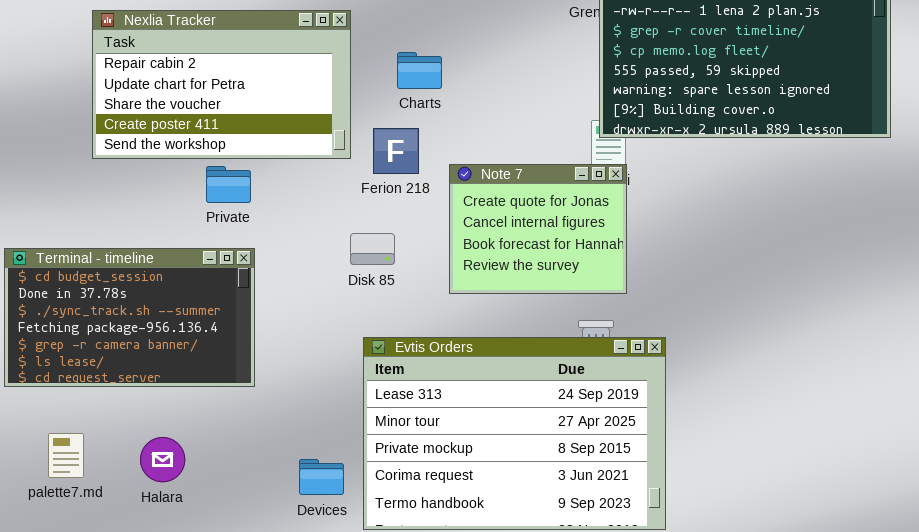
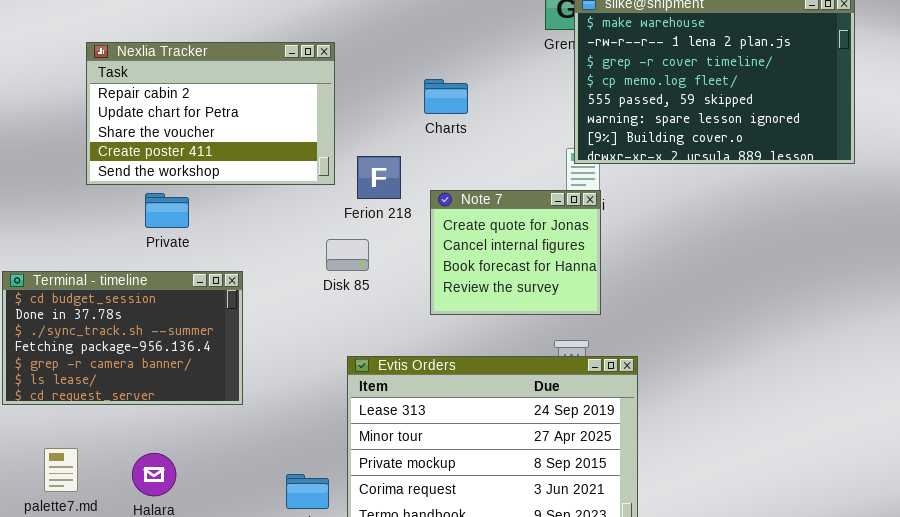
Charts: [397,52,442,89] -> [424,79,468,114], moved
Private: [206,166,251,203] -> [145,193,189,228], moved
Disk 85: [350,233,395,265] -> [326,239,369,271], moved

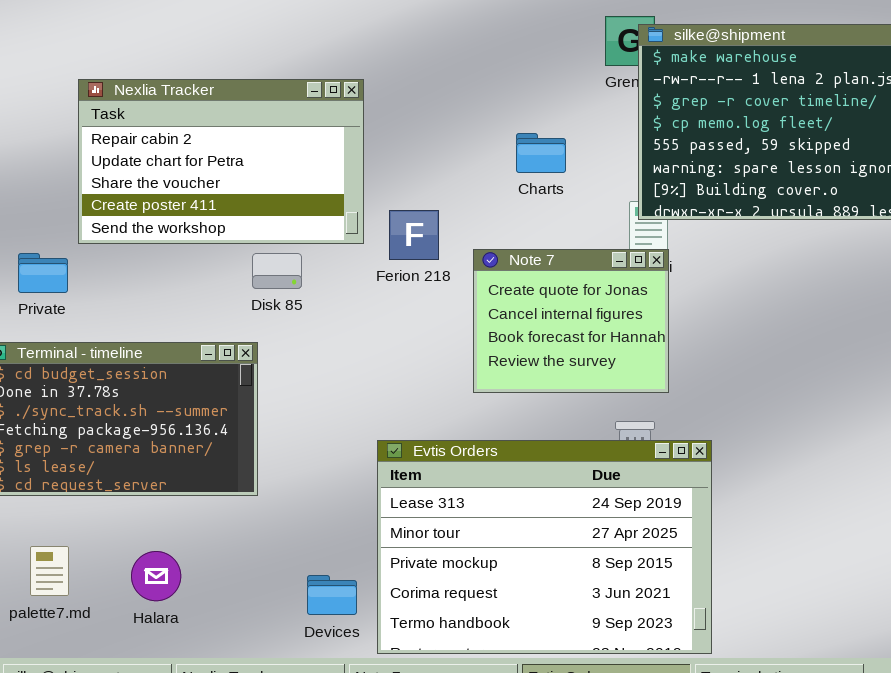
Charts: [424,79,468,114] -> [516,133,566,173], moved
Private: [145,193,189,228] -> [18,253,68,293], moved
Disk 85: [326,239,369,271] -> [252,253,302,289], moved

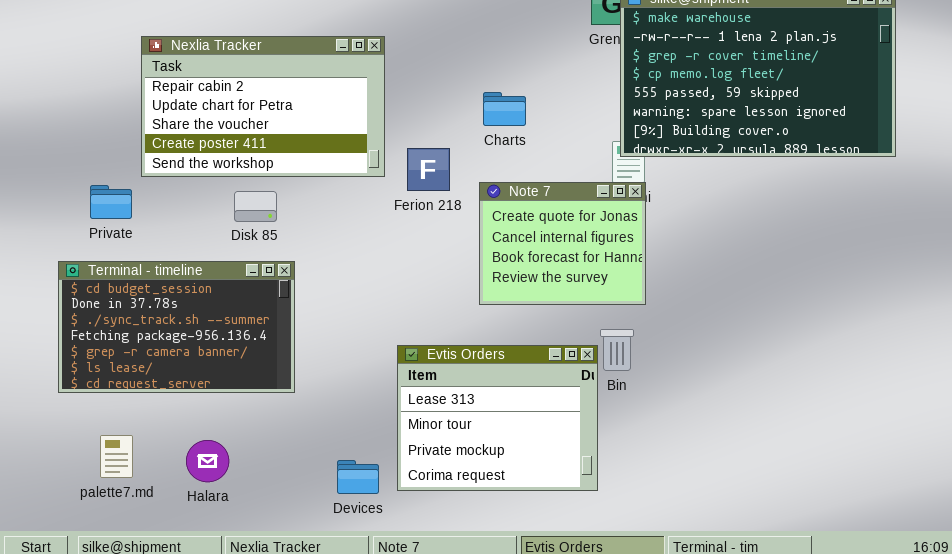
Charts: [516,133,566,173] -> [483,92,526,126], moved
Disk 85: [252,253,302,289] -> [234,191,277,222], moved
Evtis Orders: [377,440,712,654] -> [397,345,598,491], resized

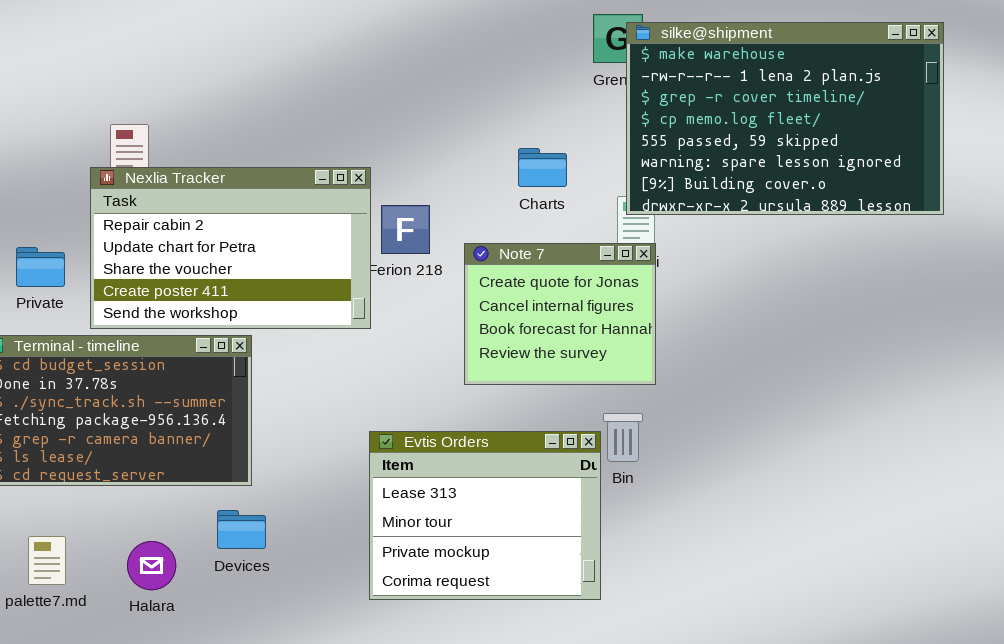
Nexlia Tracker: [141,36,385,177] -> [90,167,371,329], moved
Charts: [483,92,526,126] -> [518,148,567,187], moved
Devices: [337,460,379,494] -> [217,510,266,549], moved

